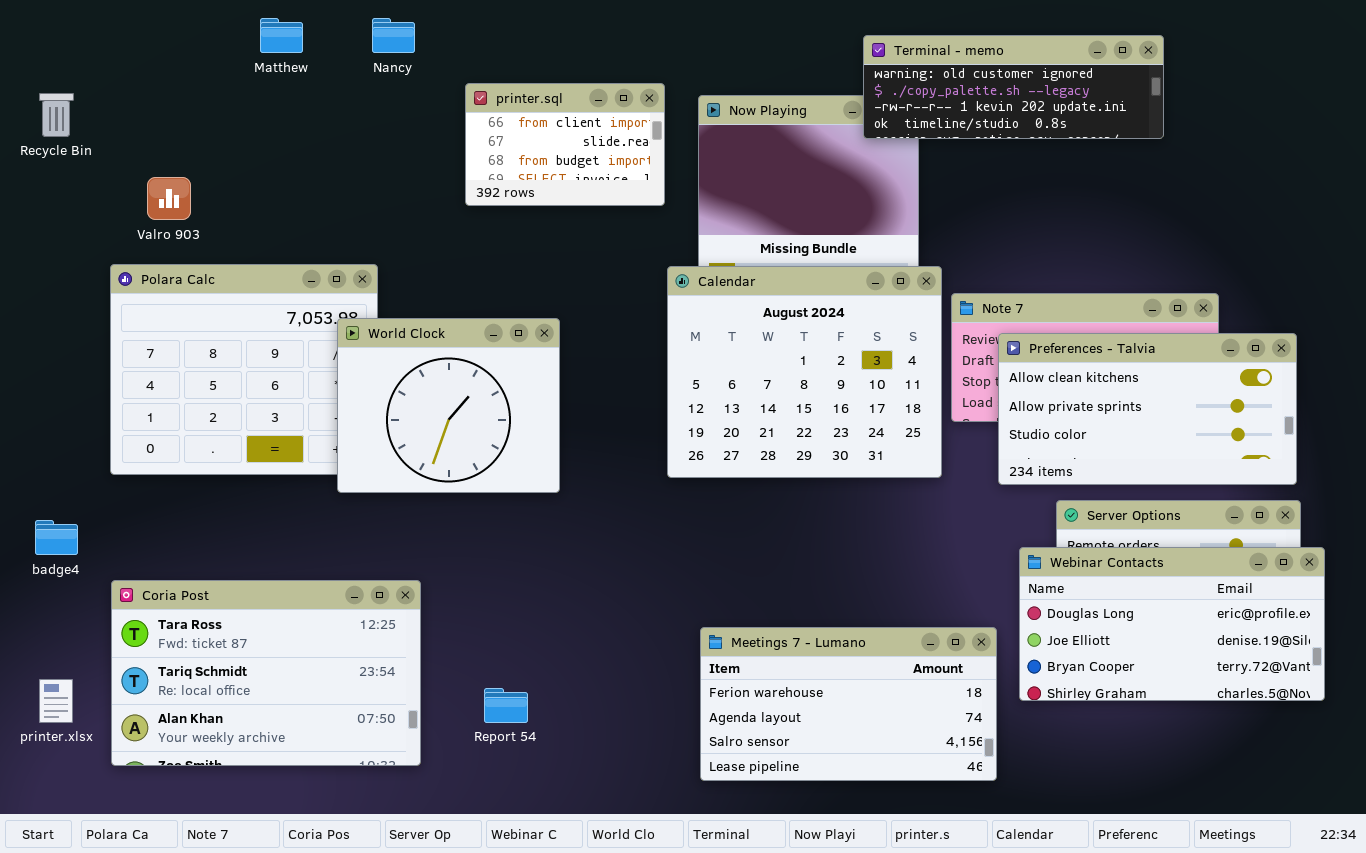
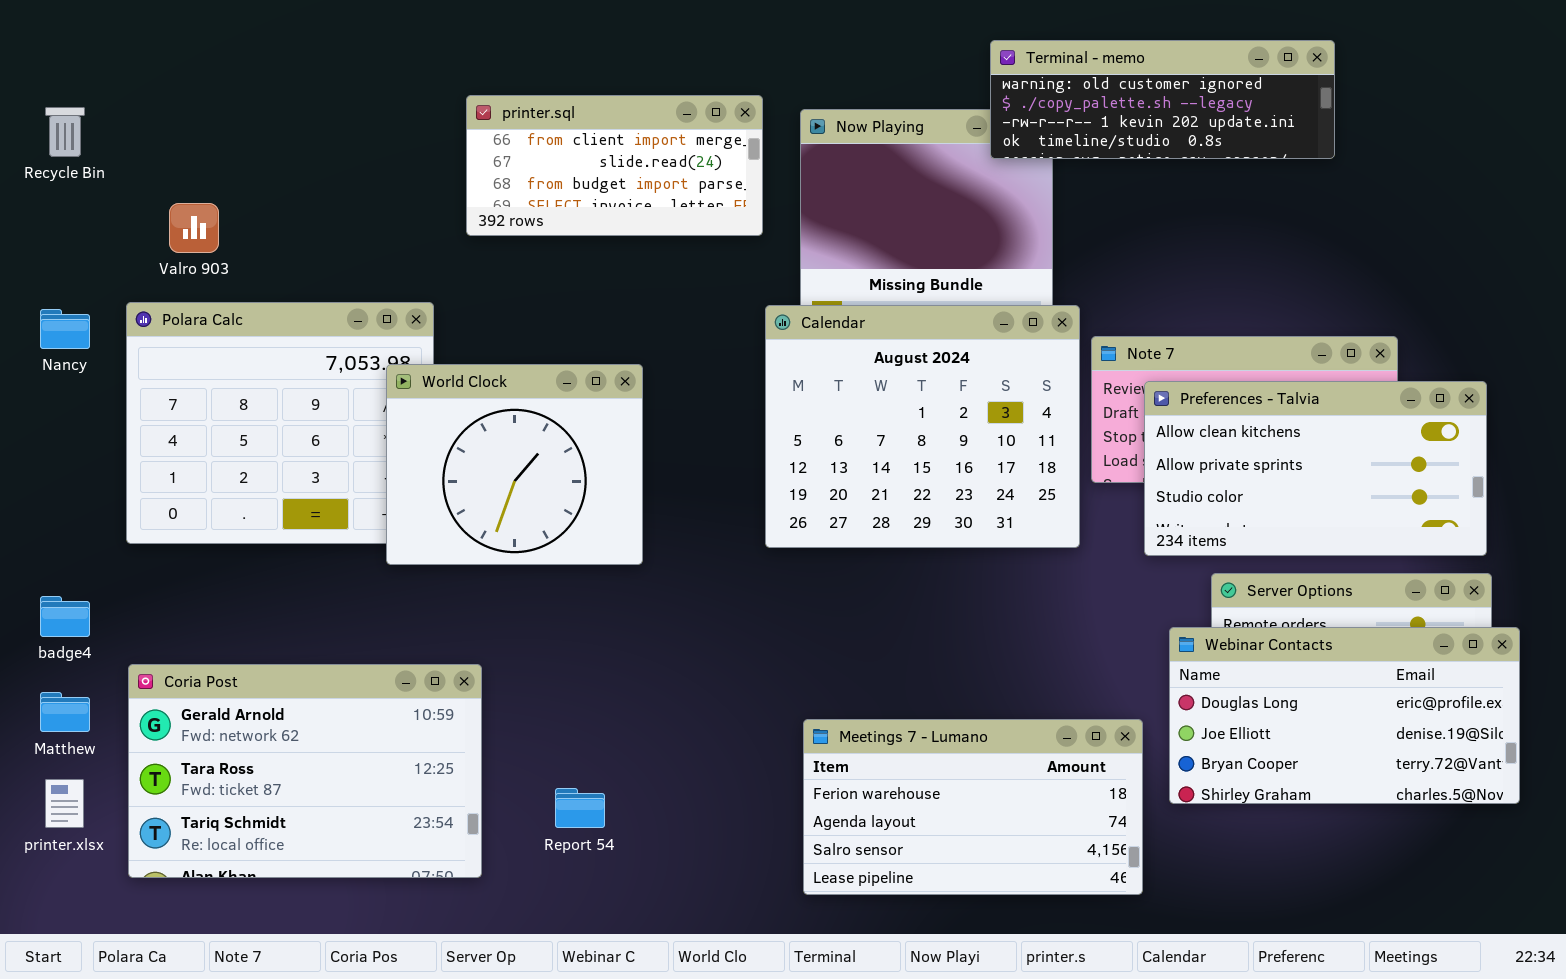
Matthew: [260,18,303,53] -> [40,692,90,732], moved
Nancy: [372,18,415,53] -> [40,309,90,349], moved
printer.sql: [465,83,665,206] -> [466,95,763,236], resized
Coria Post: [111,580,421,766] -> [128,664,482,878], scrolled up 1 row

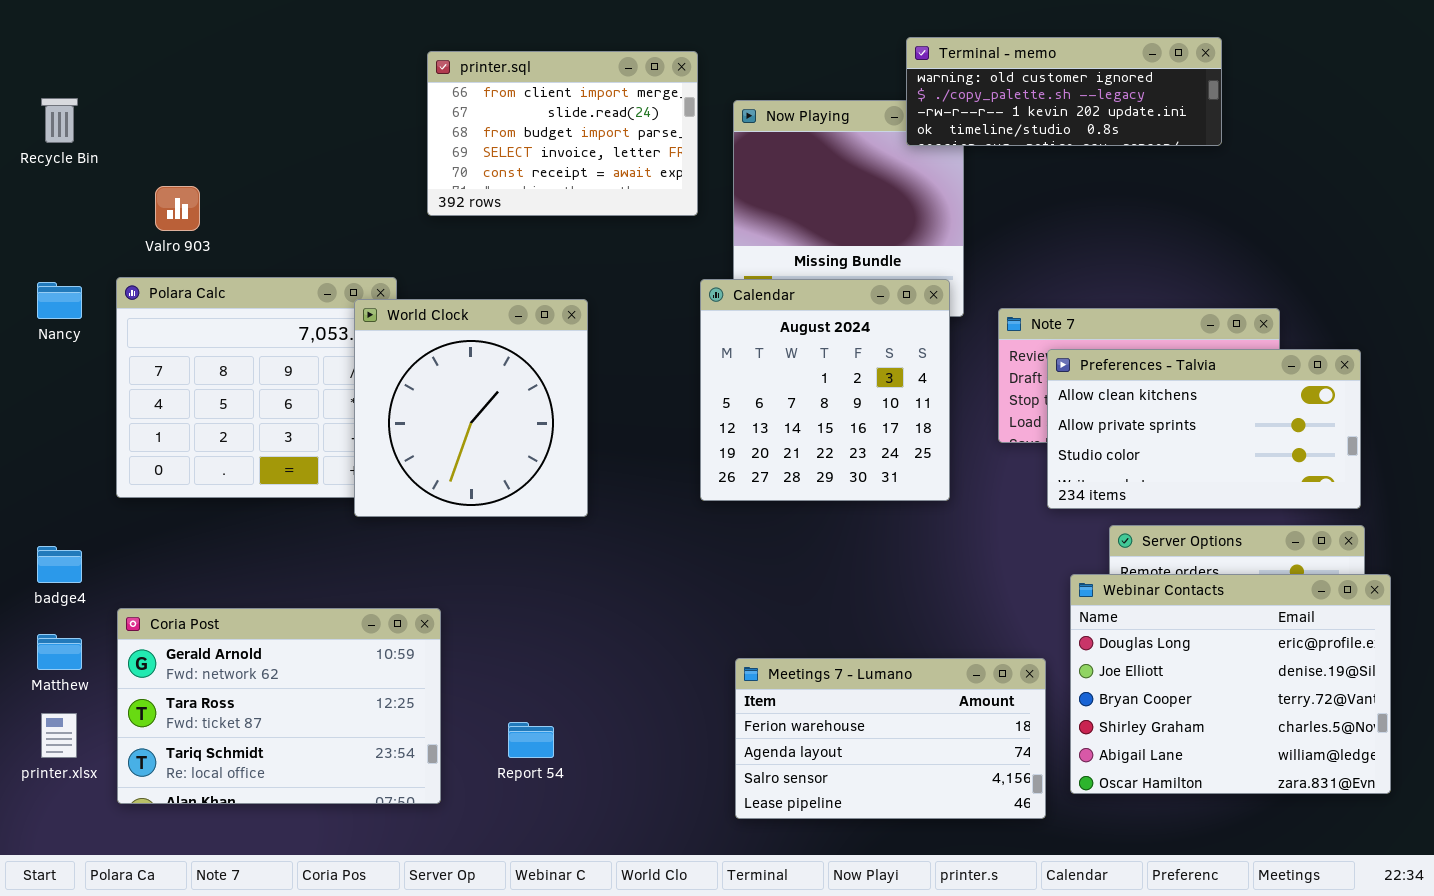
printer.sql: [466,95,763,236] -> [427,51,698,216], resized
Calendar: [765,305,1080,548] -> [700,279,950,501], resized
World Clock: [386,364,643,565] -> [354,299,588,517], resized
Webinar Contacts: [1169,627,1520,804] -> [1070,574,1391,794], resized

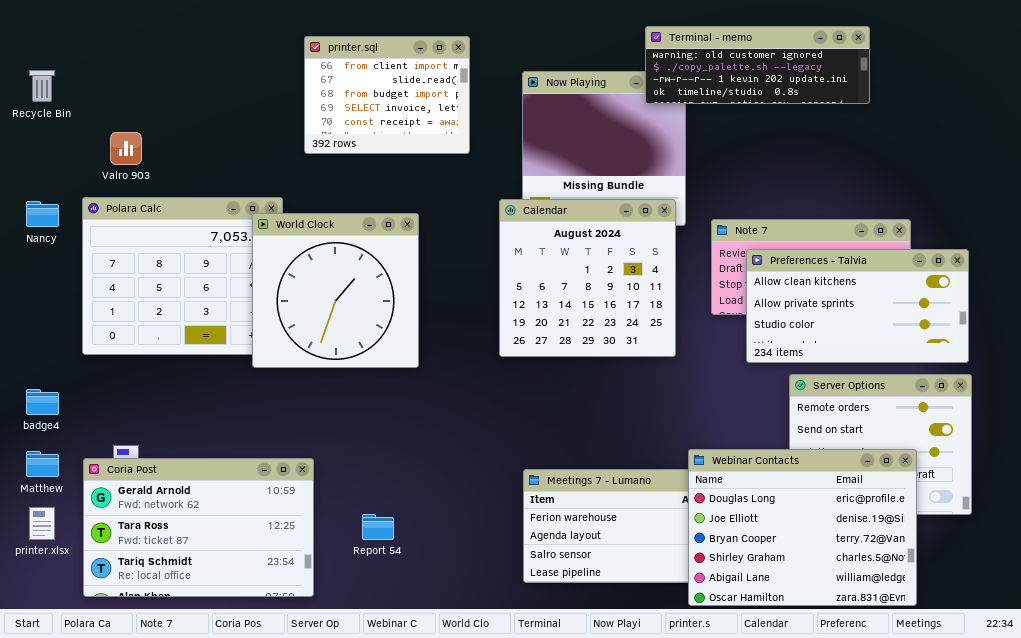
printer.sql: [427,51,698,216] -> [304,36,470,154], resized
Webinar Contacts: [1070,574,1391,794] -> [688,449,917,606], moved
Coria Post: [117,608,441,804] -> [83,458,314,597], moved

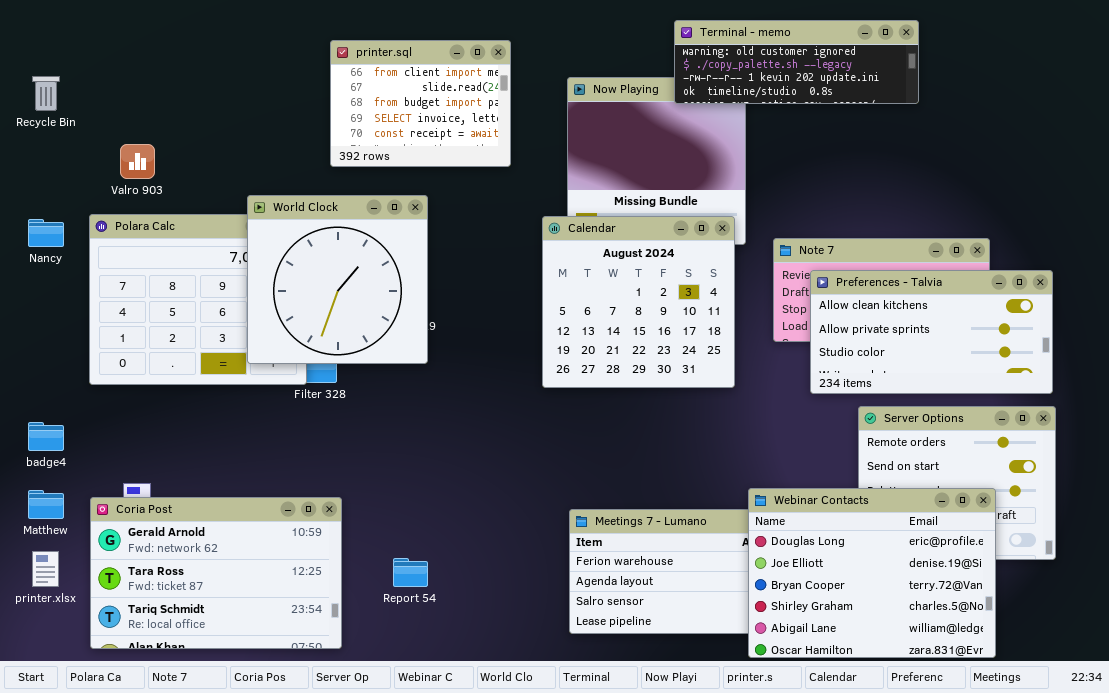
Terminal - memo: [645,26,870,104] -> [674,20,919,104], moved
World Clock: [252,213,419,368] -> [247,195,428,364], moved

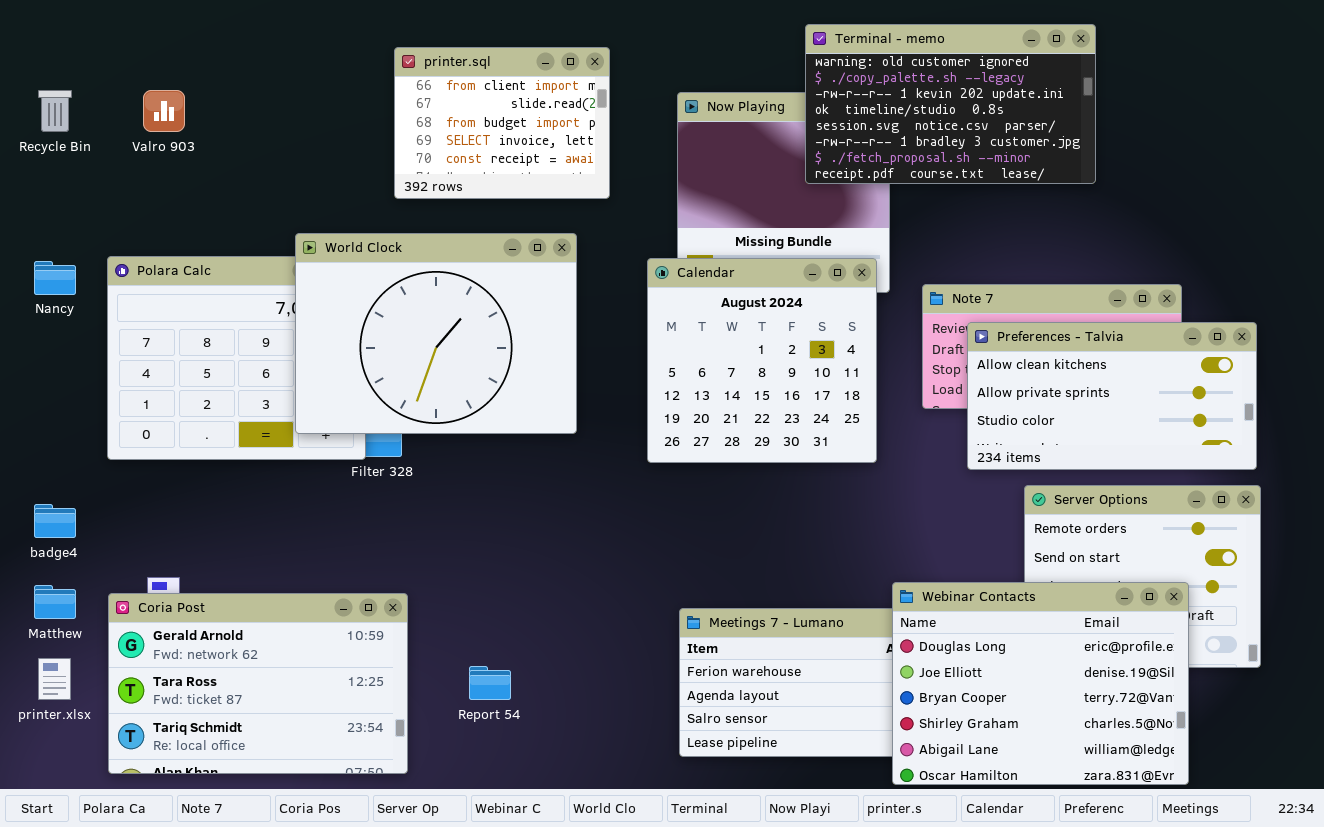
Terminal - memo: [674,20,919,104] -> [805,24,1096,184], resized
Valro 903: [120,144,155,179] -> [143,90,185,132], moved
World Clock: [247,195,428,364] -> [295,233,577,434], resized

